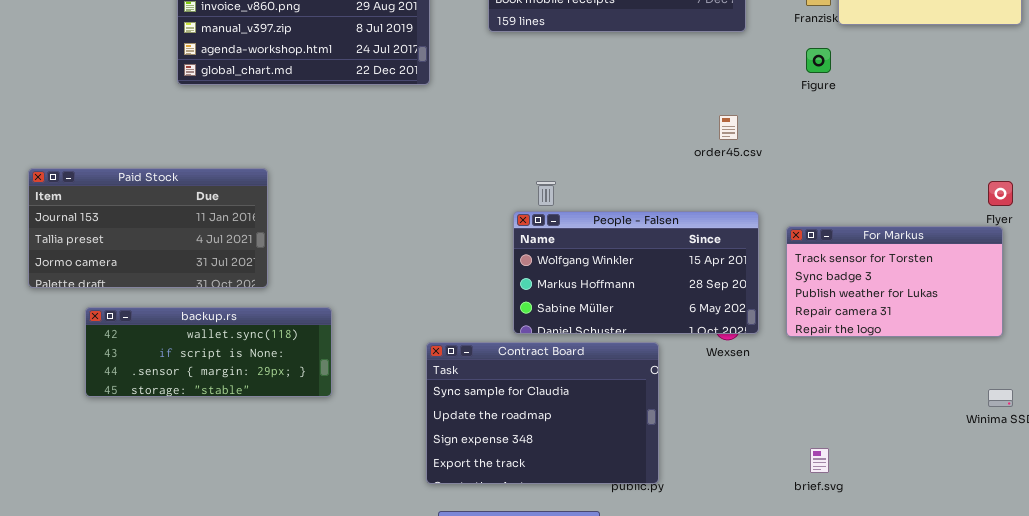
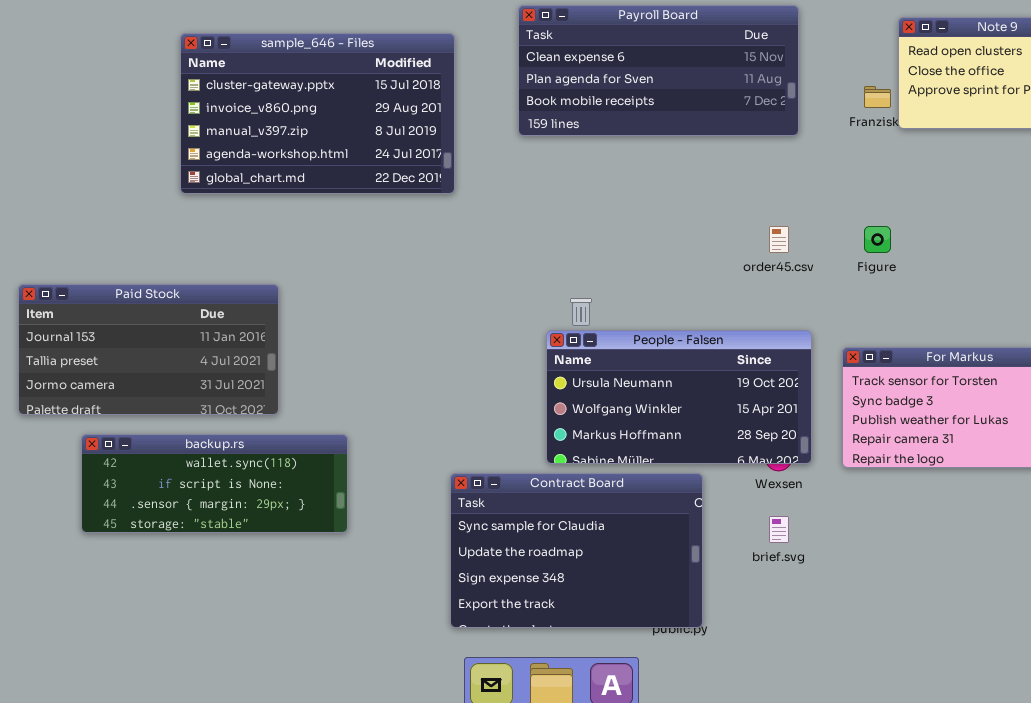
Figure: [806,48,831,73] -> [864,226,891,253], moved
People - Falsen: [513,211,759,334] -> [546,330,812,464], scrolled up 1 row
brief.svg: [810,448,829,473] -> [769,516,789,543], moved

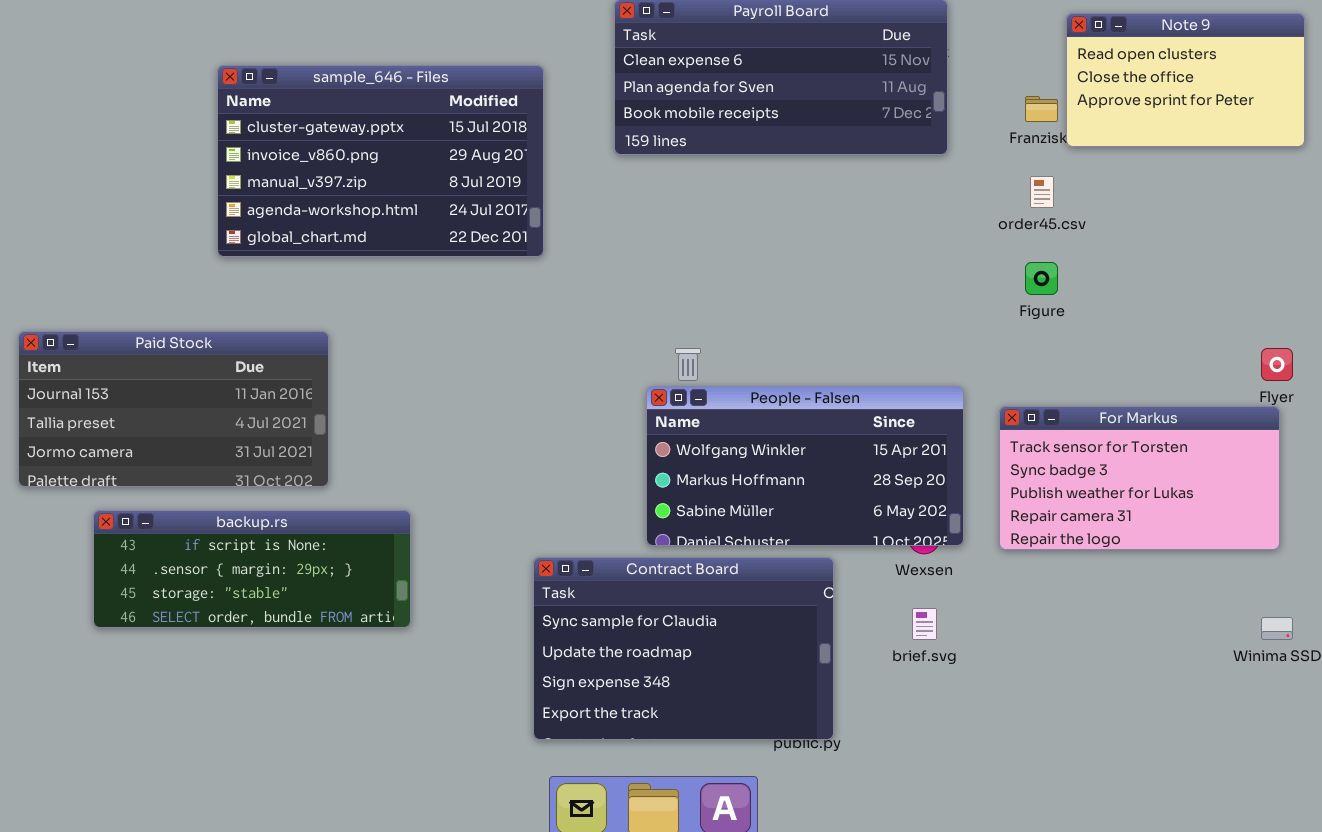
sample_646 - Files: [180,33,455,194] -> [217,65,544,257], moved
order45.csv: [769,226,789,253] -> [1030,176,1054,208], moved
People - Falsen: [546,330,812,464] -> [646,386,964,546], scrolled down 1 row
backup.rs: [81,434,348,533] -> [93,510,411,628], scrolled down 1 row

